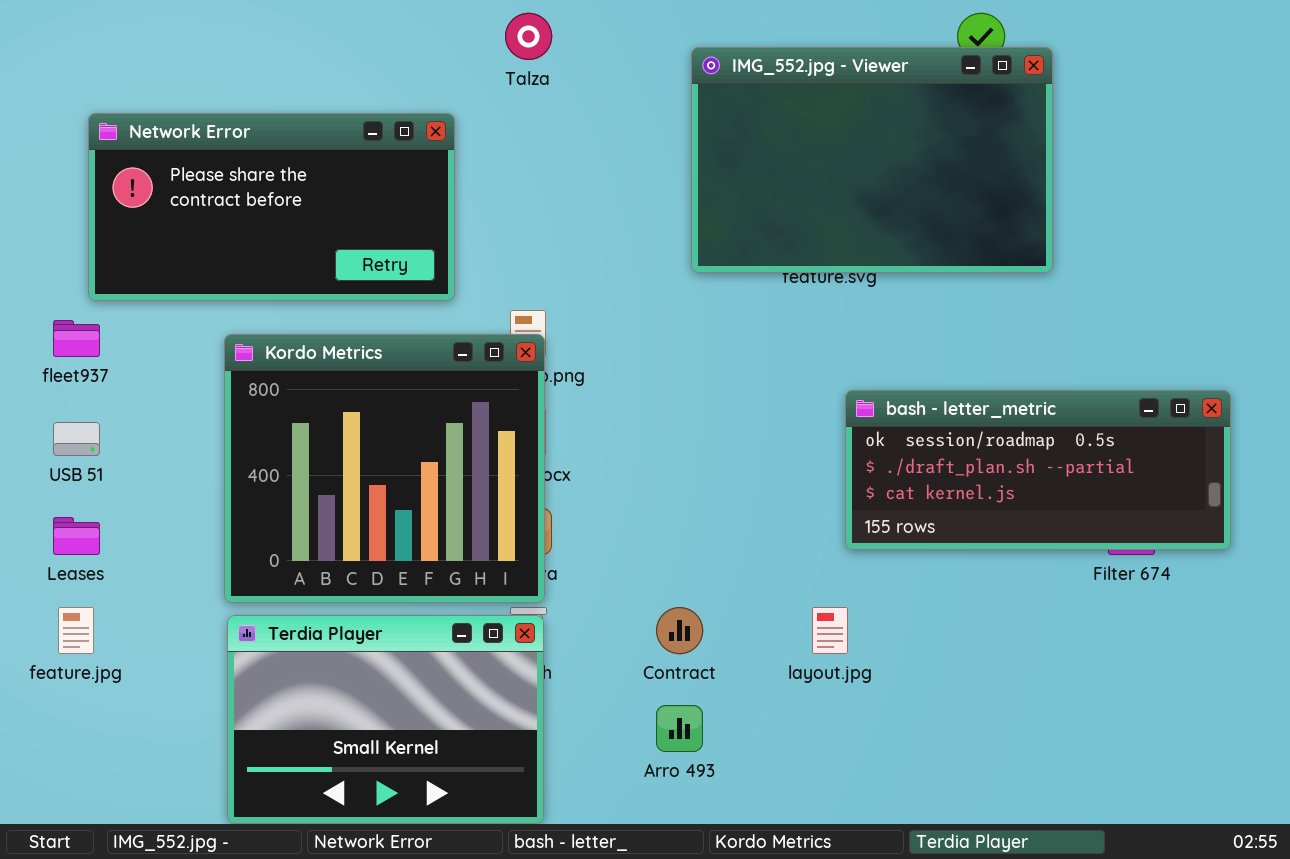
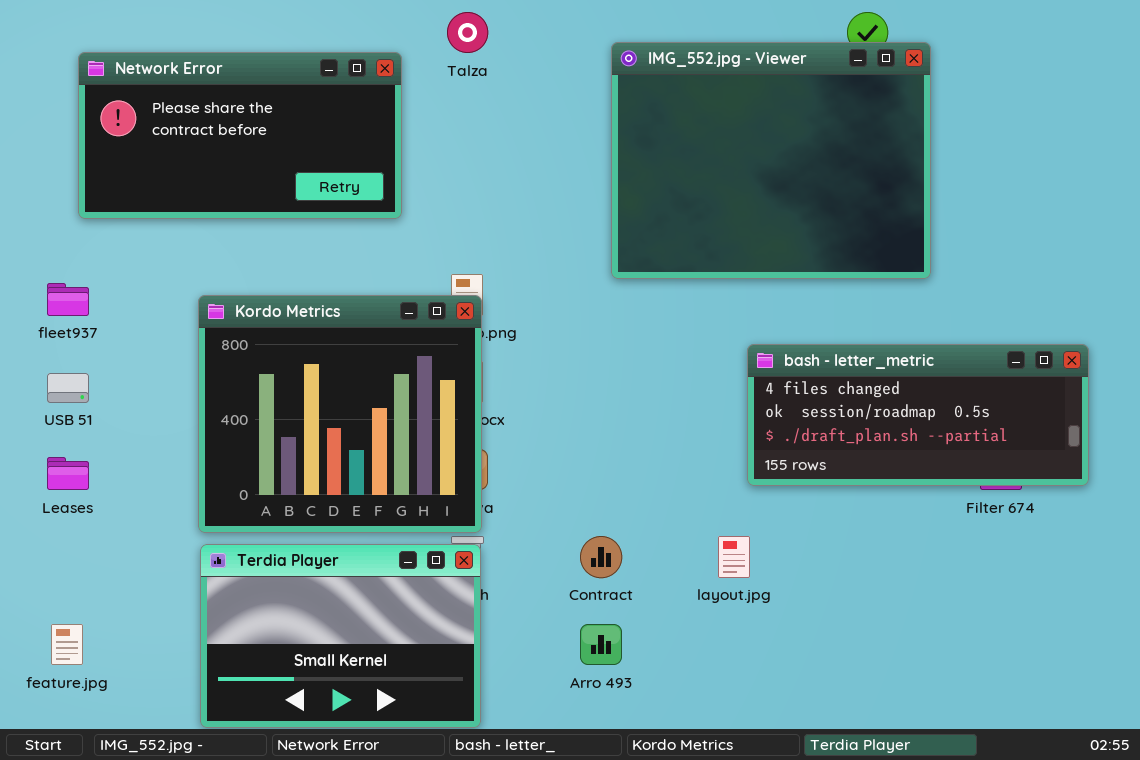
IMG_552.jpg - Viewer: [691,47,1053,273] -> [611,42,931,279], resized
Network Error: [88,113,455,301] -> [78,52,402,219], moved
bash - letter_metric: [845,390,1231,550] -> [747,344,1089,486], scrolled up 1 row
feature.jpg: [58,607,94,654] -> [51,624,83,665], moved

